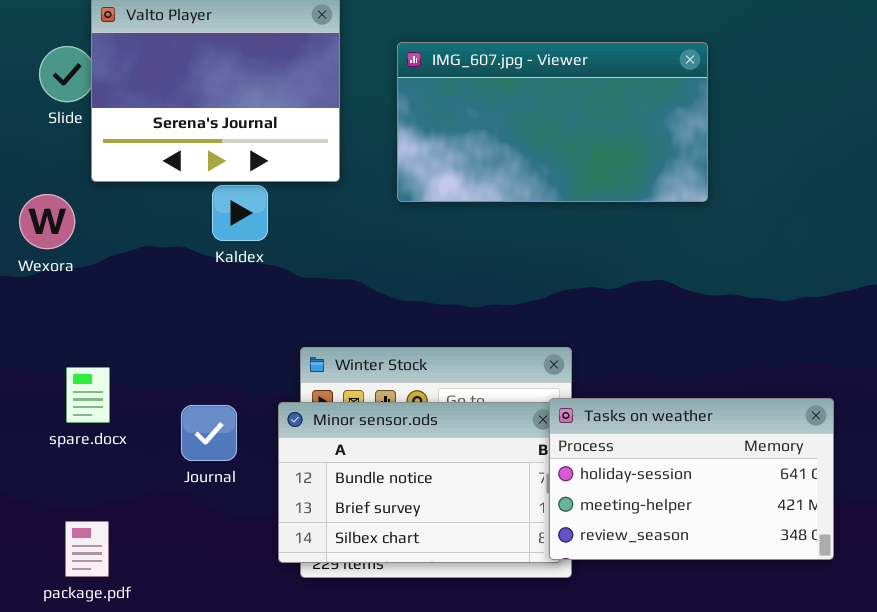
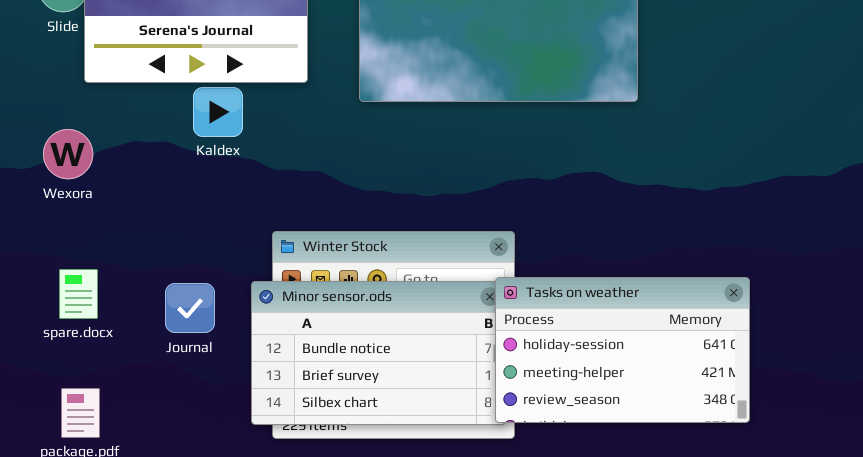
Wexora: [19,194,75,249] -> [43,129,93,179], moved
spare.docx: [66,367,110,423] -> [59,269,98,319], moved

